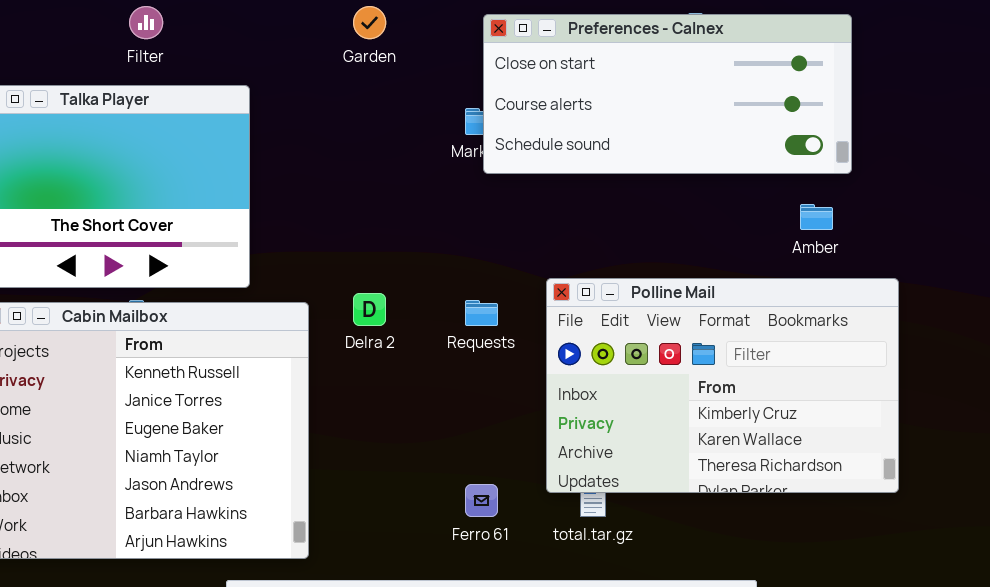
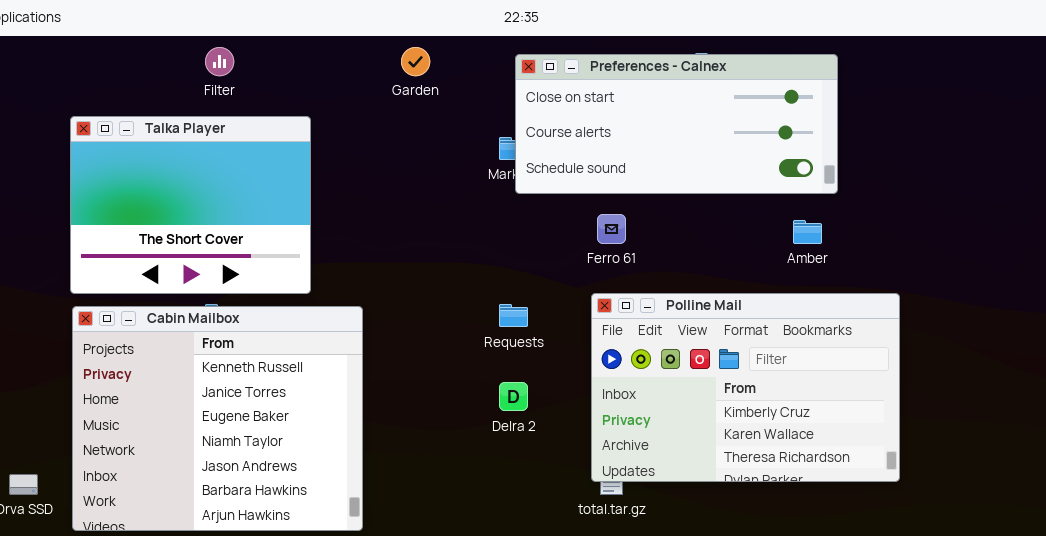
Polline Mail: [546,278,899,493] -> [591,293,900,482], moved
Delra 2: [353,293,386,326] -> [499,382,528,411], moved
Ferro 61: [465,484,498,517] -> [597,214,626,244], moved

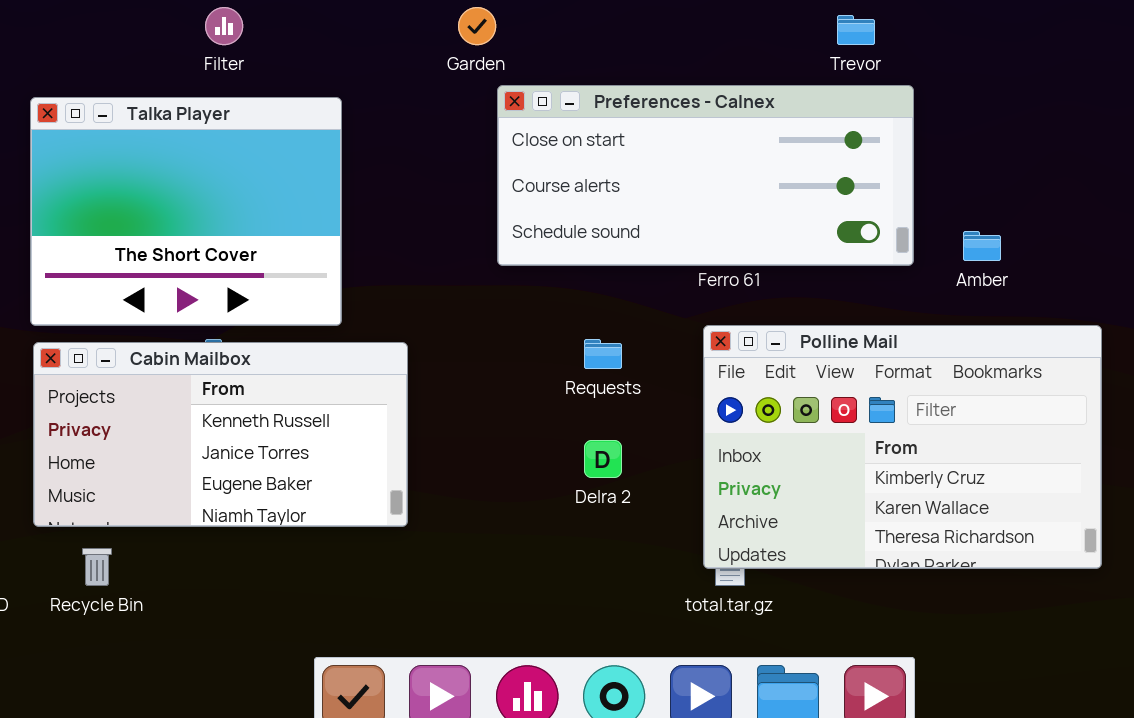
Preferences - Calnex: [515,54,838,194] -> [497,85,914,266], moved
Cabin Mailbox: [72,306,363,531] -> [33,342,408,527], resized

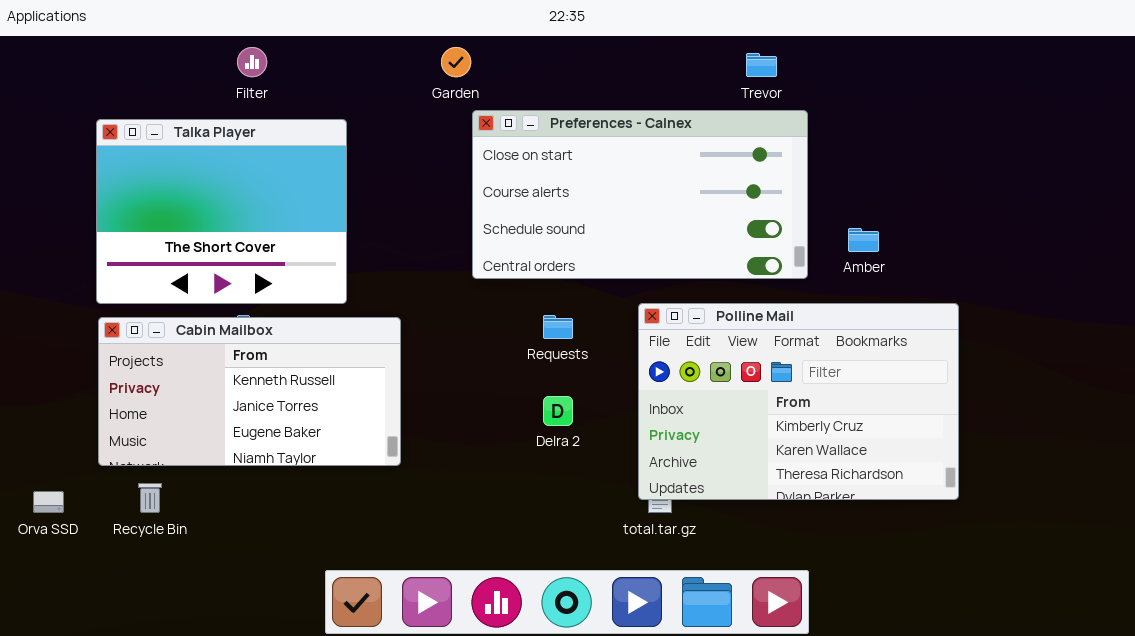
Preferences - Calnex: [497,85,914,266] -> [472,110,808,279], resized

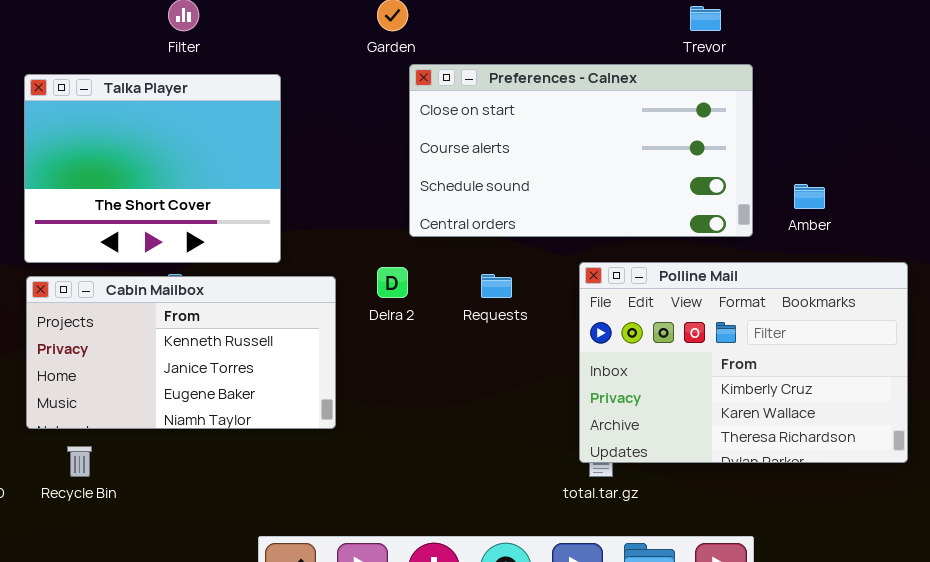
Delra 2: [543,396,573,426] -> [377,267,408,298], moved

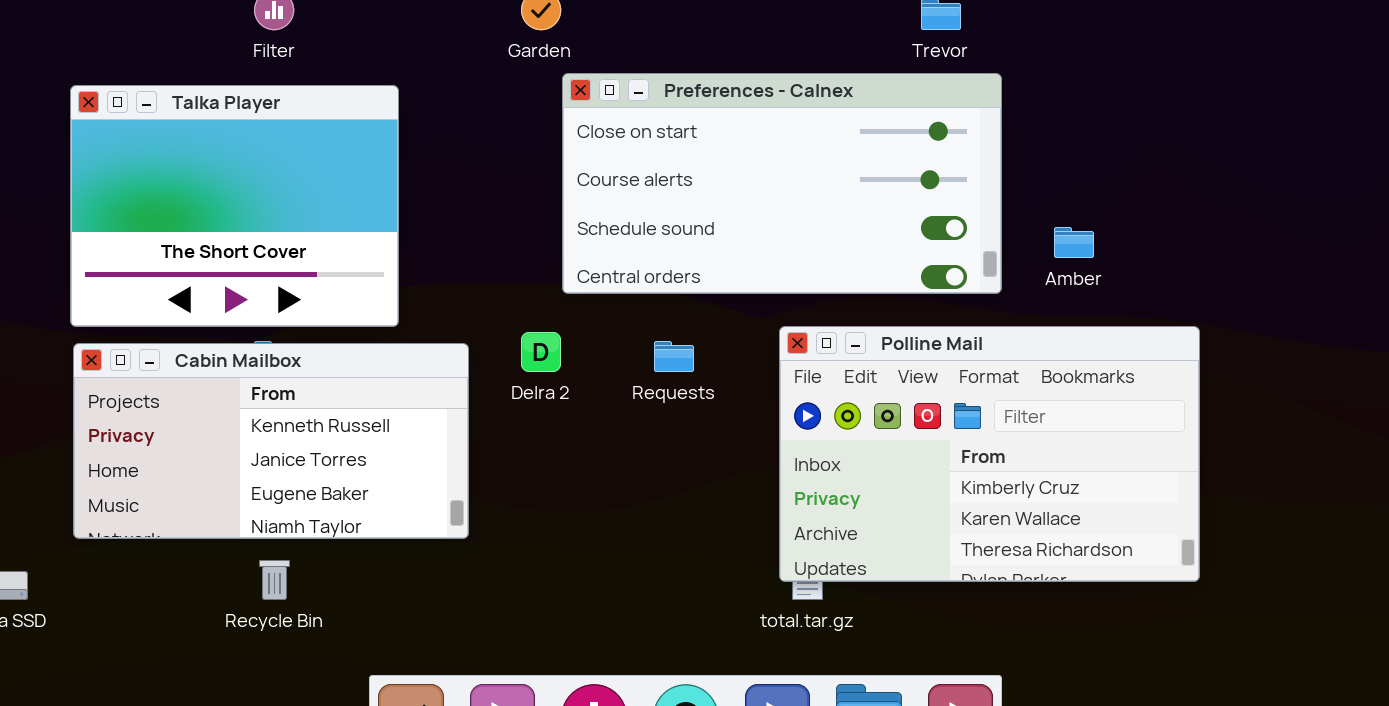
Recycle Bin: [67,446,92,477] -> [259,560,290,600], moved

